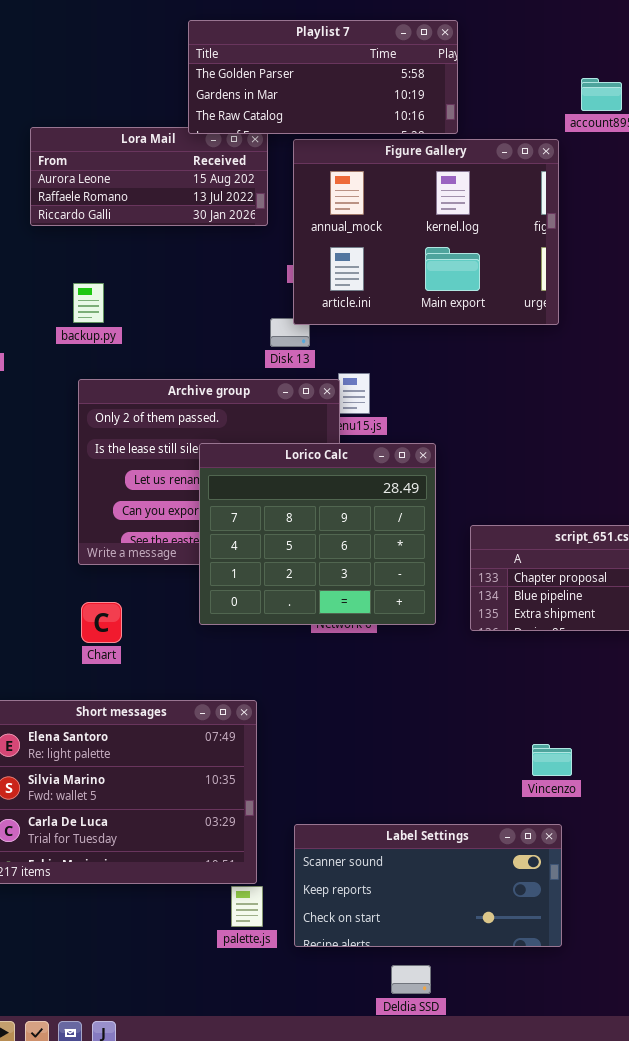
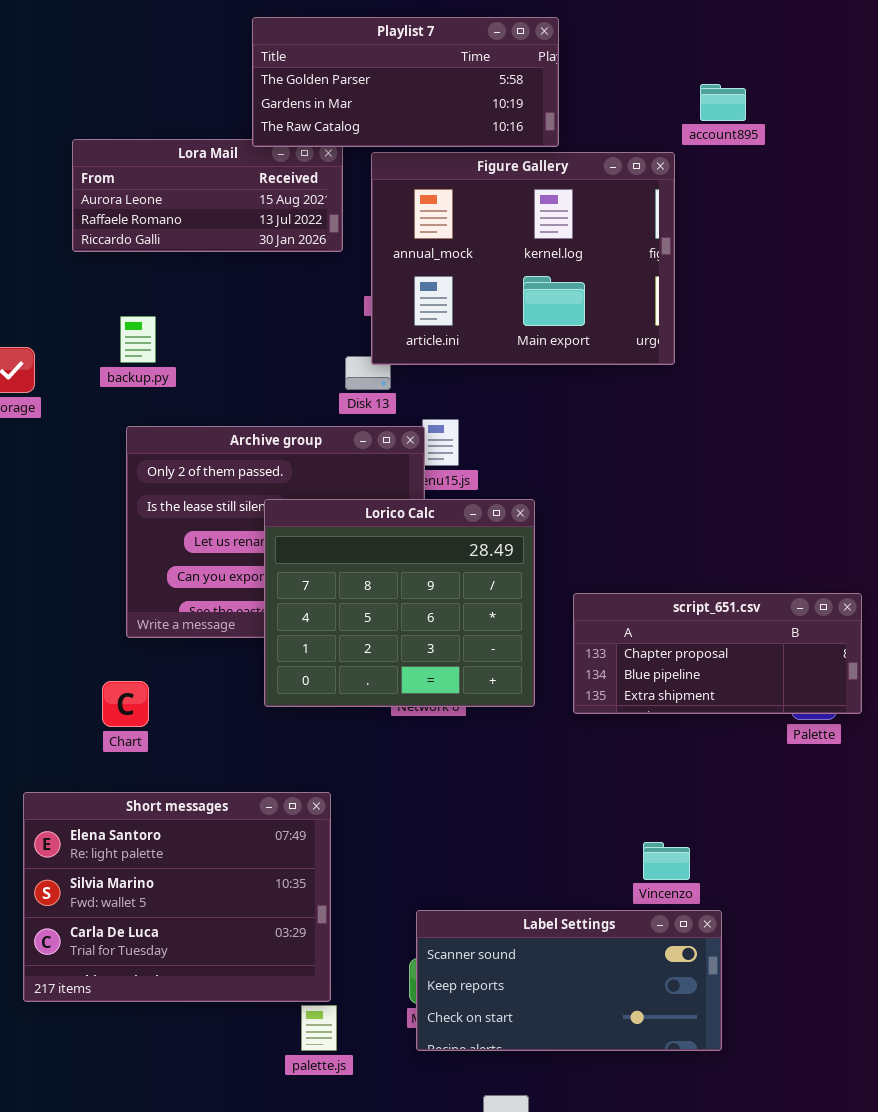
Chart: [81,602,122,643] -> [102,681,149,727], moved
Label Settings: [294,824,562,947] -> [416,910,722,1051], moved

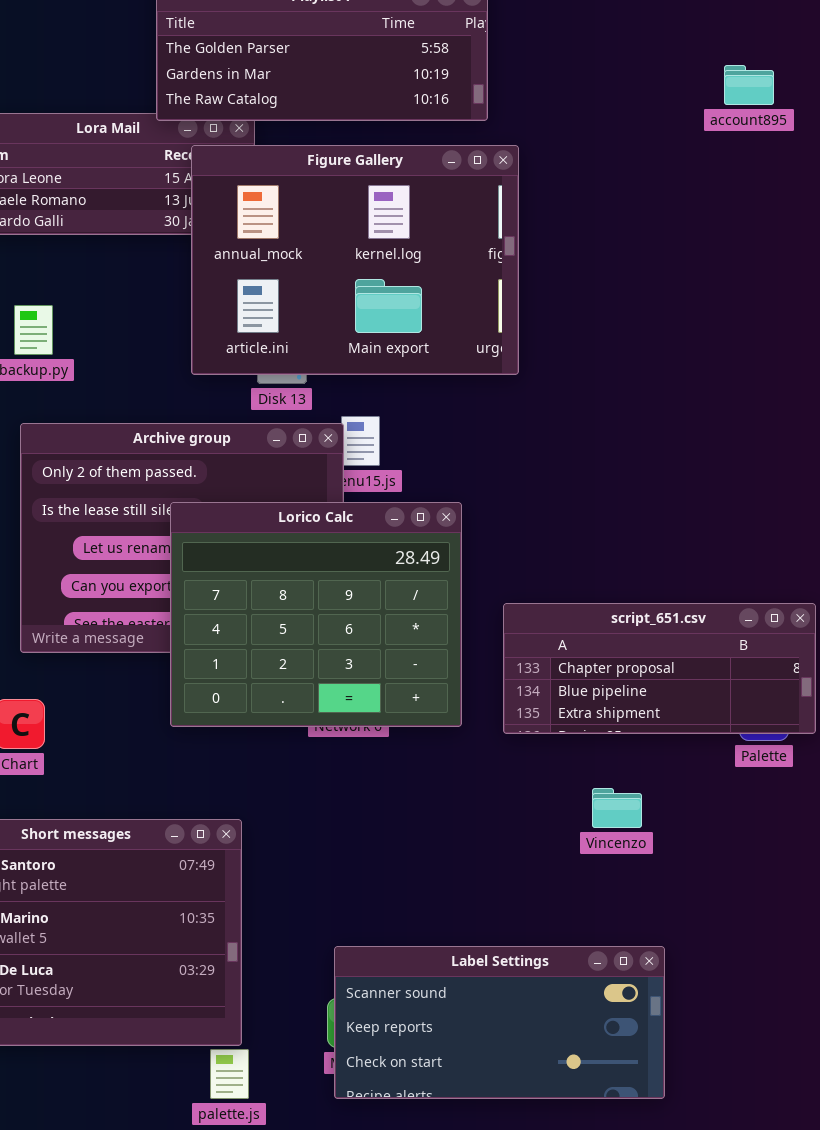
account895: [700,84,746,121] -> [724,65,774,105], moved
Figure Gallery: [371,152,675,365] -> [191,145,519,375], moved
Vincenzo: [643,842,690,880] -> [592,788,642,828], moved

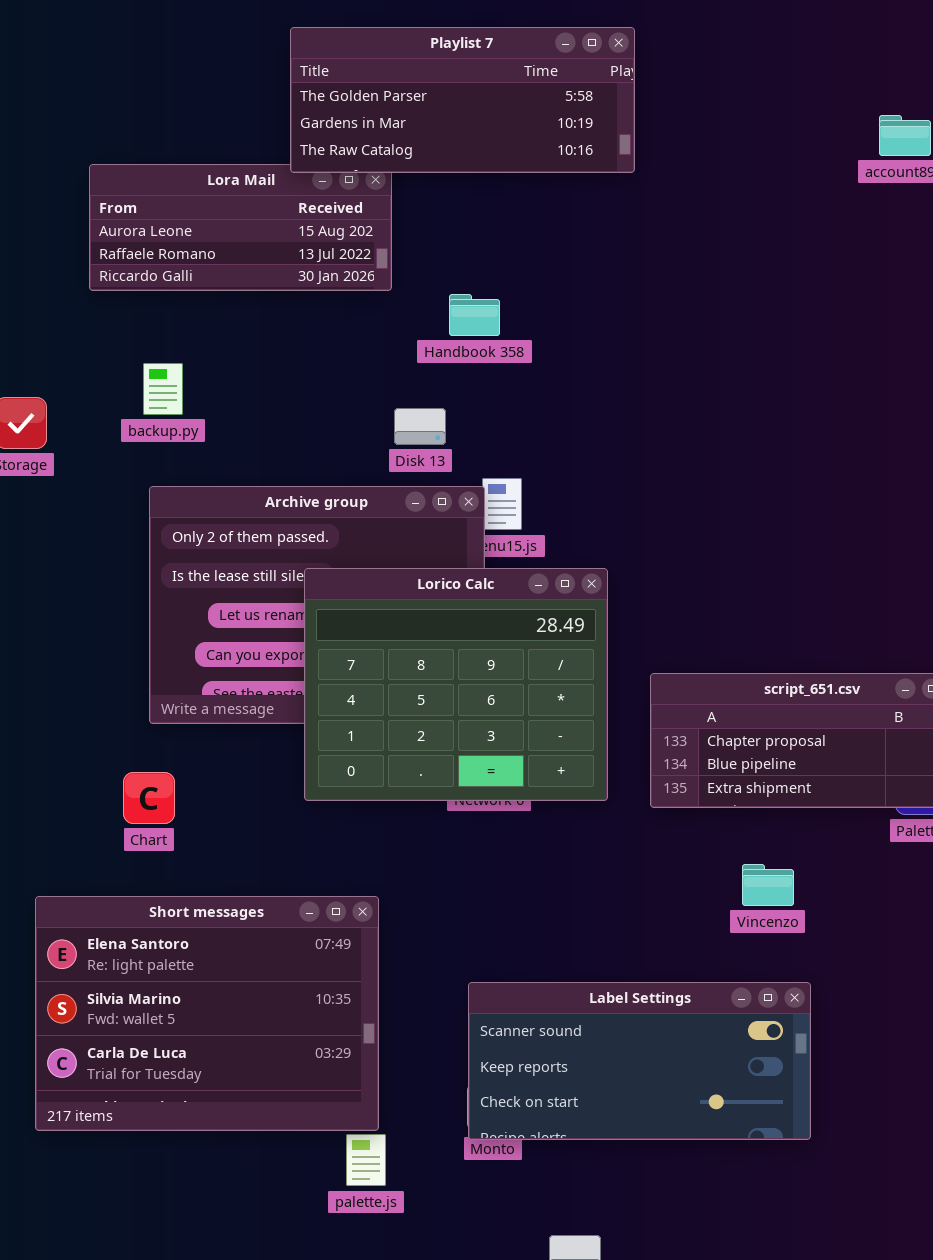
Figure Gallery: [191,145,519,375] -> none, closed
Label Settings: [334,946,665,1099] -> [468,982,811,1140], moved

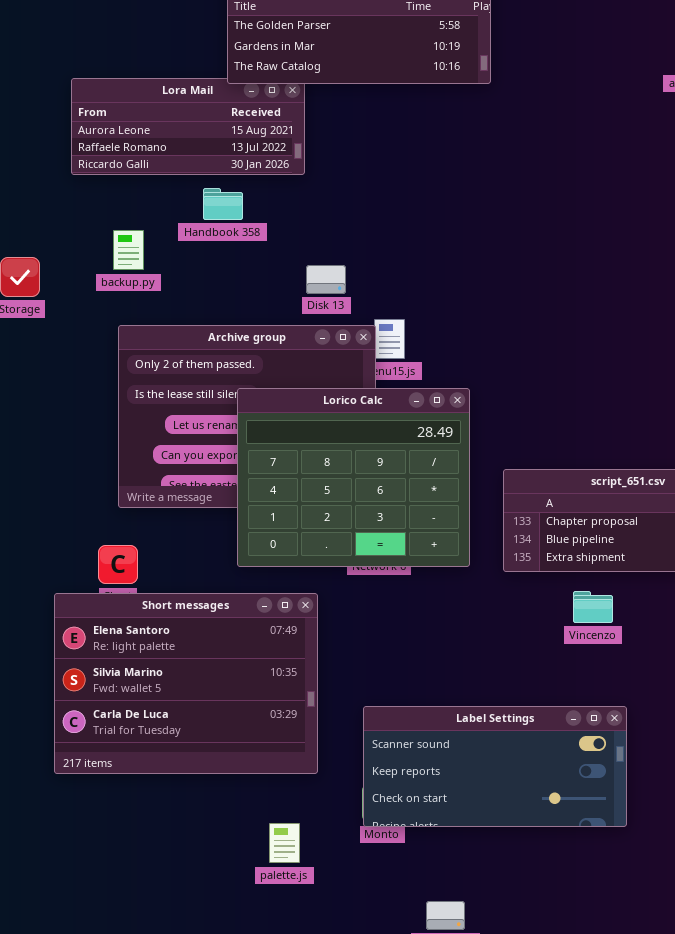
Handbook 358: [449,294,500,336] -> [203,188,243,220], moved
Vincenzo: [742,864,794,906] -> [573,591,613,623], moved
Short messages: [35,896,379,1131] -> [54,593,318,774], moved

